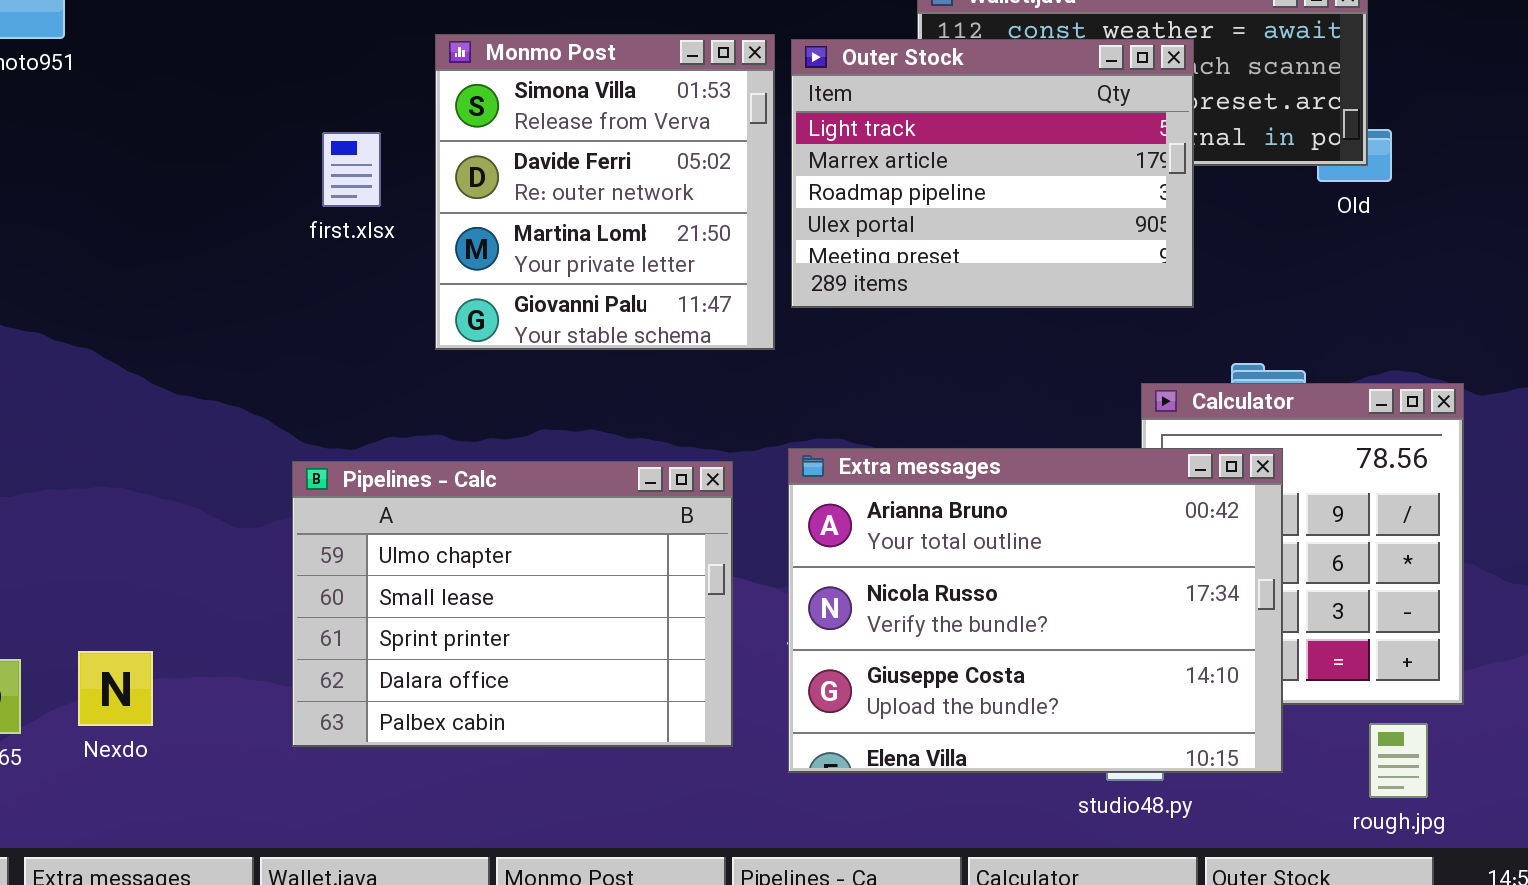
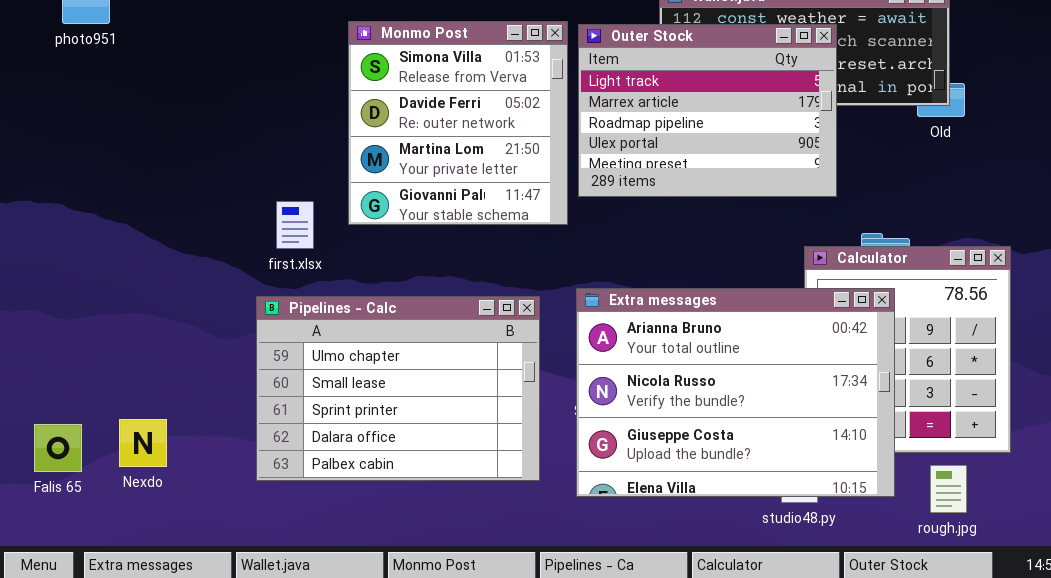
first.xlsx: [322,132,381,207] -> [276,201,314,249], moved
rough.jpg: [1369,723,1428,798] -> [930,465,967,513], moved

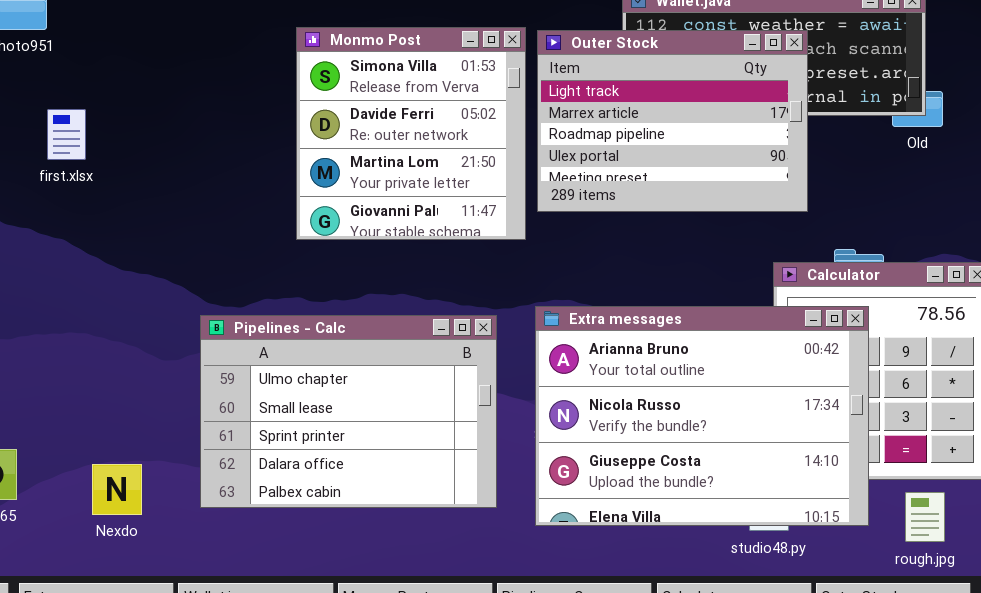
first.xlsx: [276,201,314,249] -> [47,109,86,160], moved
Nexdo: [119,419,167,467] -> [92,464,142,515], moved

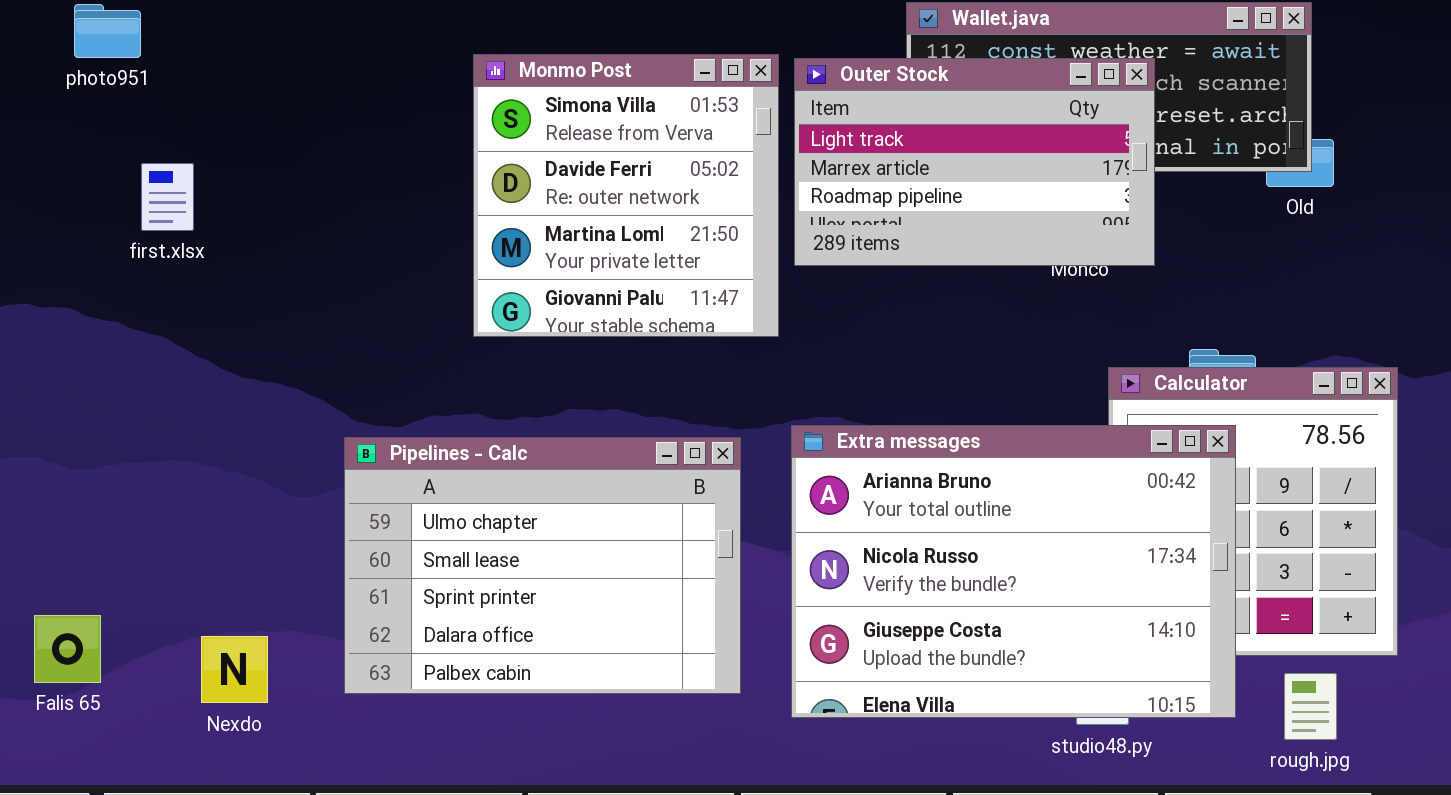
Outer Stock: [537,30,808,212] -> [794,58,1155,266], resized

